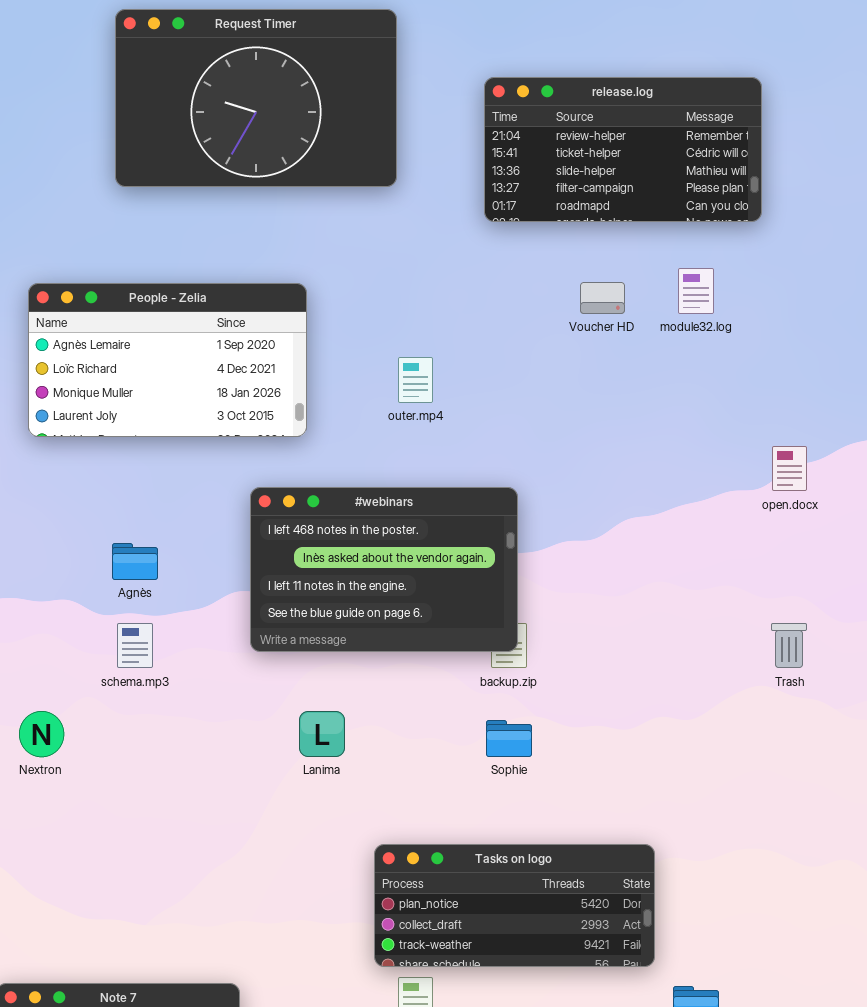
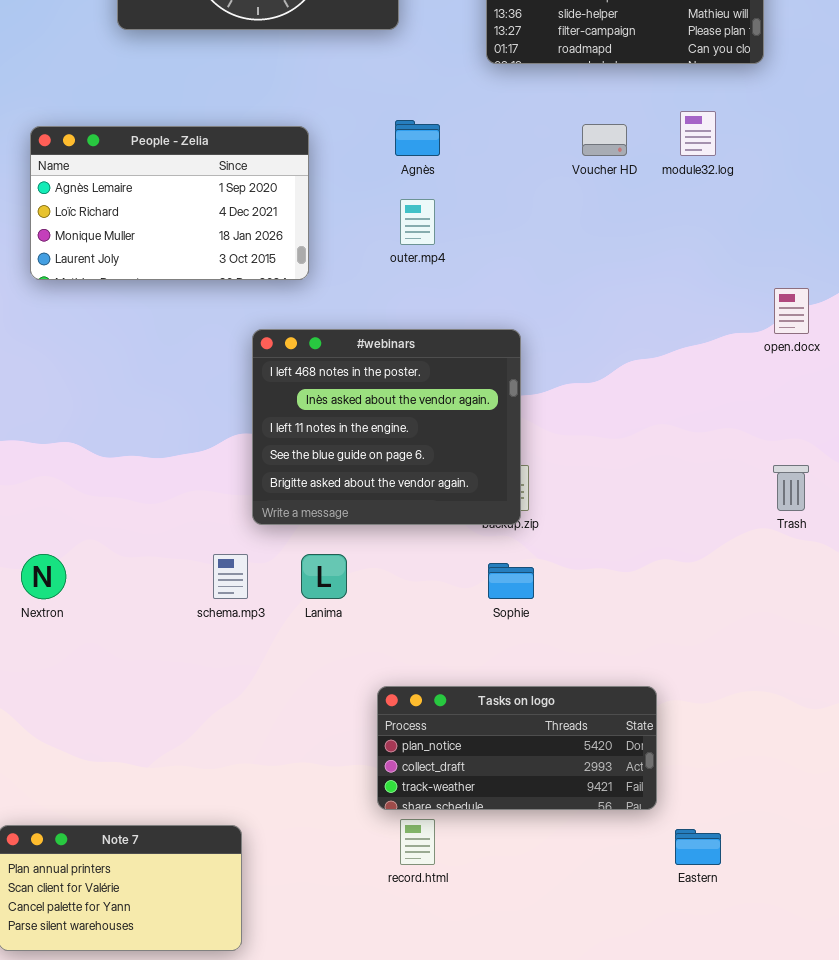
#webinars: [250,487,518,652] -> [252,329,521,525], resized
Agnès: [112,543,158,580] -> [395,120,440,156], moved
schema.mp3: [117,623,153,668] -> [213,554,248,599], moved

